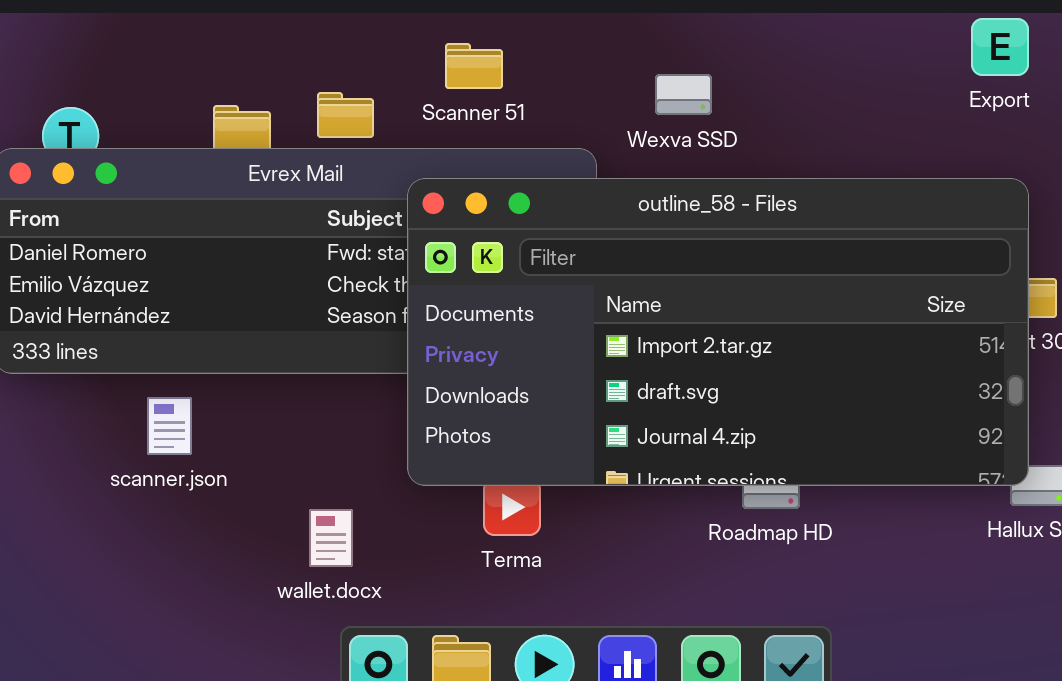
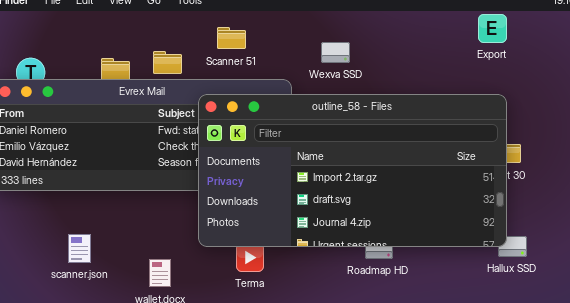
scanner.json: [147,397,192,455] -> [68,234,91,263], moved

